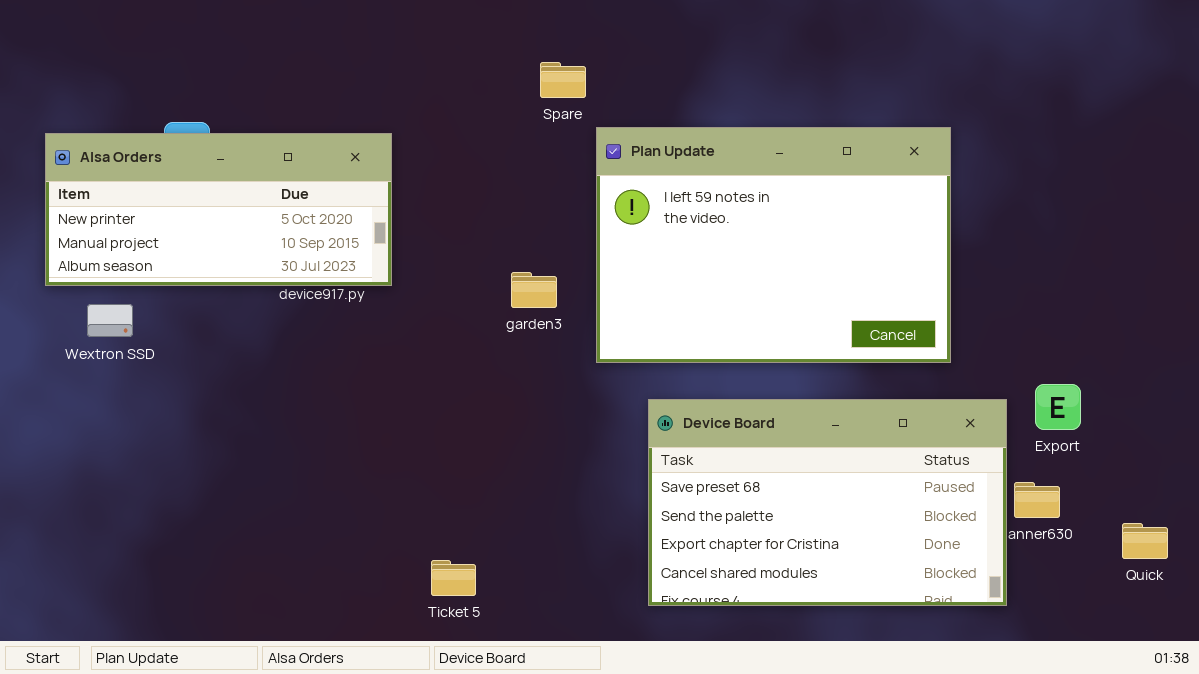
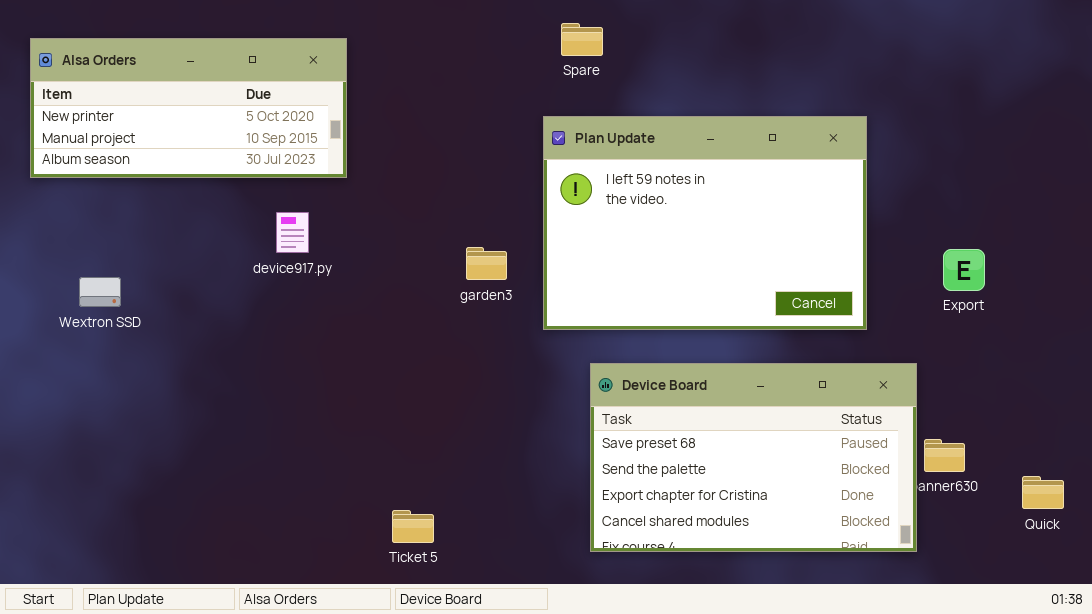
Spare: [540,62,586,98] -> [561,23,603,56], moved
Alsa Orders: [45,133,392,286] -> [30,38,347,178], moved
Export: [1035,384,1081,430] -> [943,249,985,291], moved

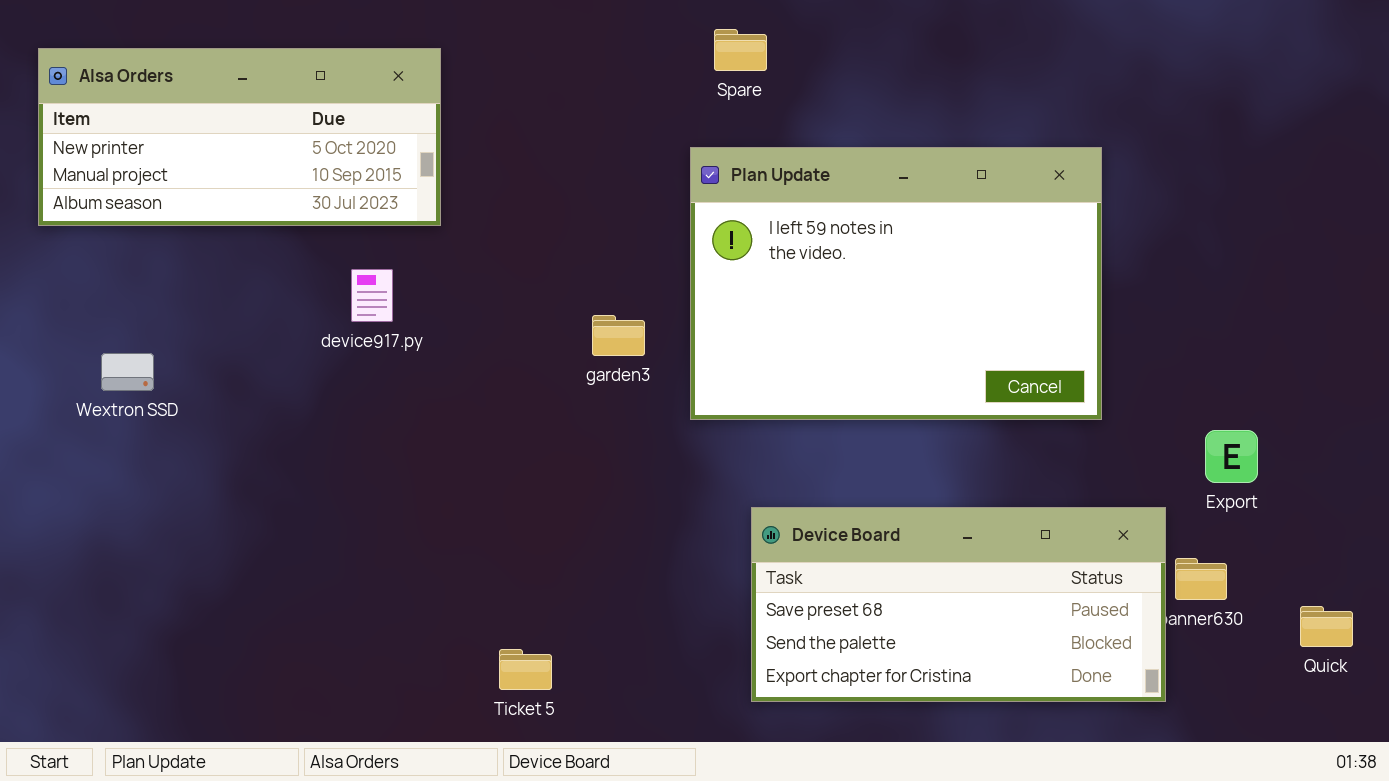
Export: [943,249,985,291] -> [1205,430,1258,483], moved
Device Board: [590,363,917,552] -> [751,507,1166,702], resized

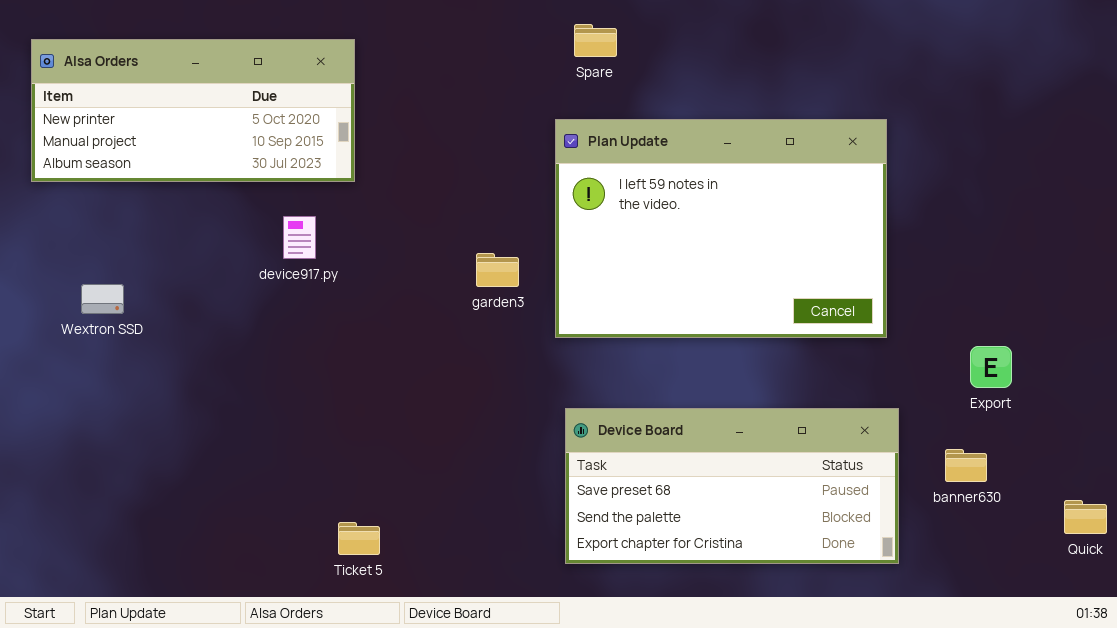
Device Board: [751,507,1166,702] -> [565,408,899,564], moved
Quick: [1300,606,1353,647] -> [1064,500,1107,534], moved
Ticket 5: [499,649,552,690] -> [338,522,380,555], moved

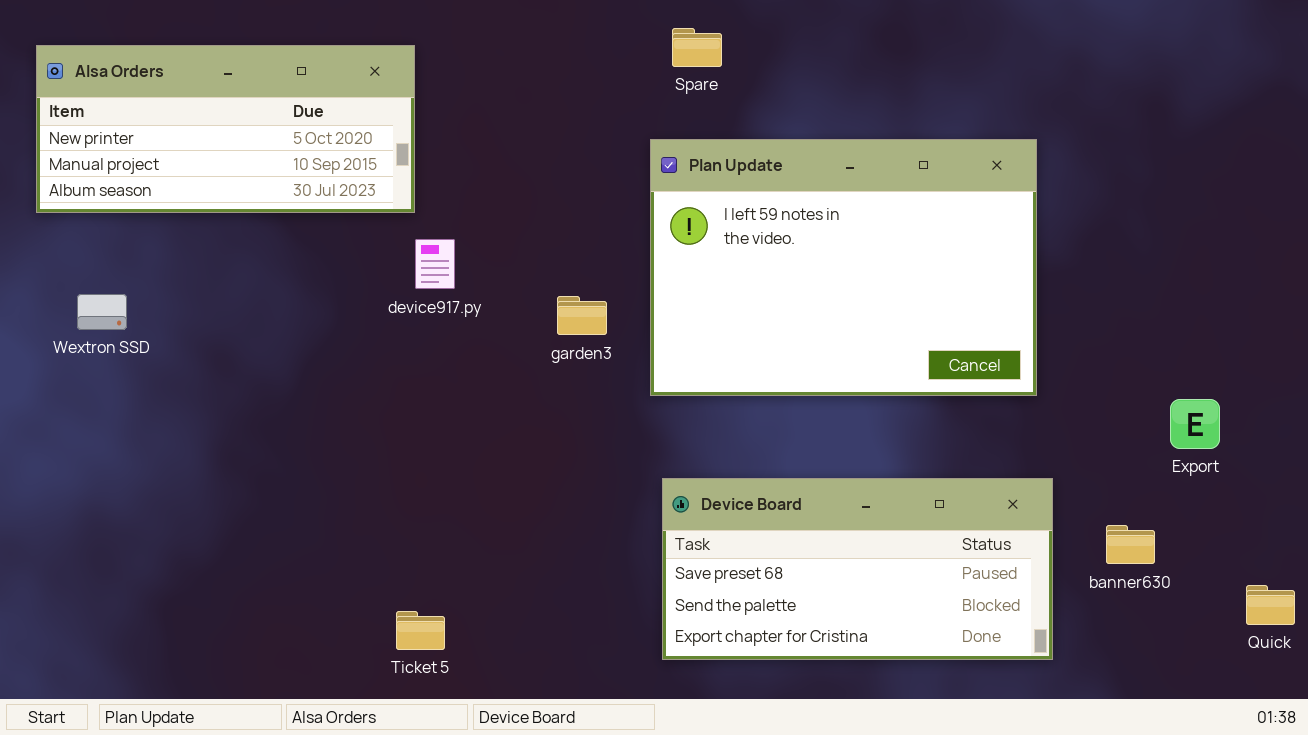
device917.py: [283,216,316,259] -> [415,239,455,289], moved
Wextron SSD: [81,284,124,314] -> [77,294,127,330], moved
Export: [970,346,1012,388] -> [1170,399,1220,449], moved

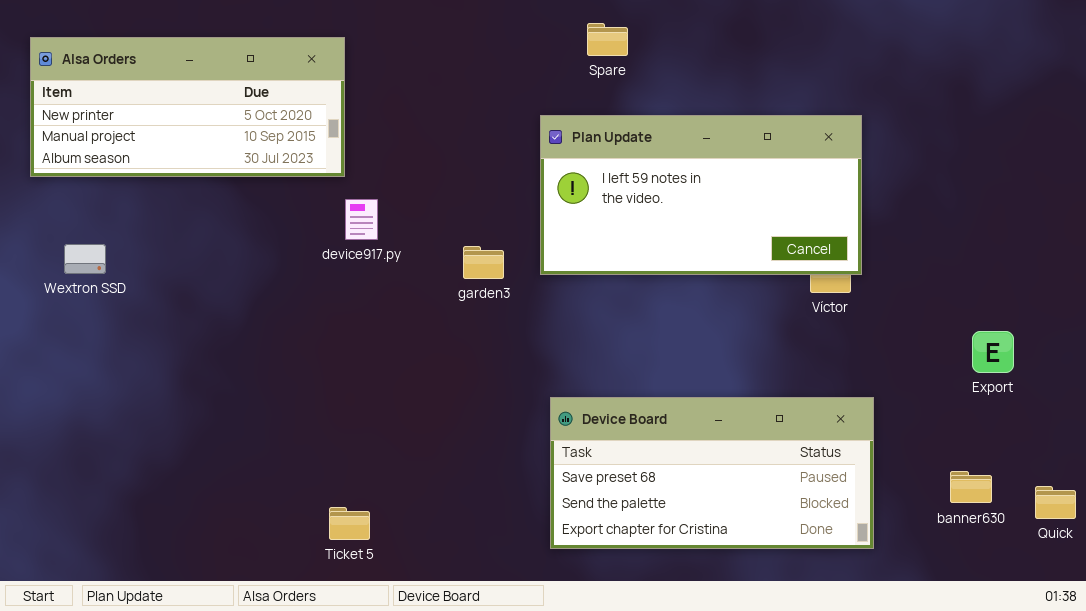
Spare: [672,28,722,67] -> [587,23,628,56], moved
Plan Update: [650,139,1037,396] -> [540,115,862,275], resized
banner630: [1106,525,1155,564] -> [950,471,992,503], moved

